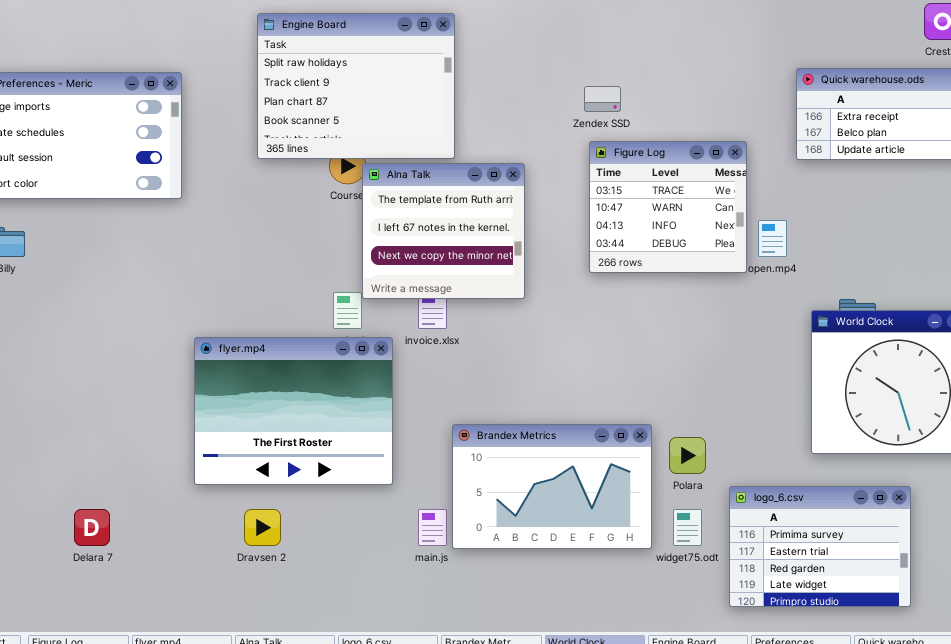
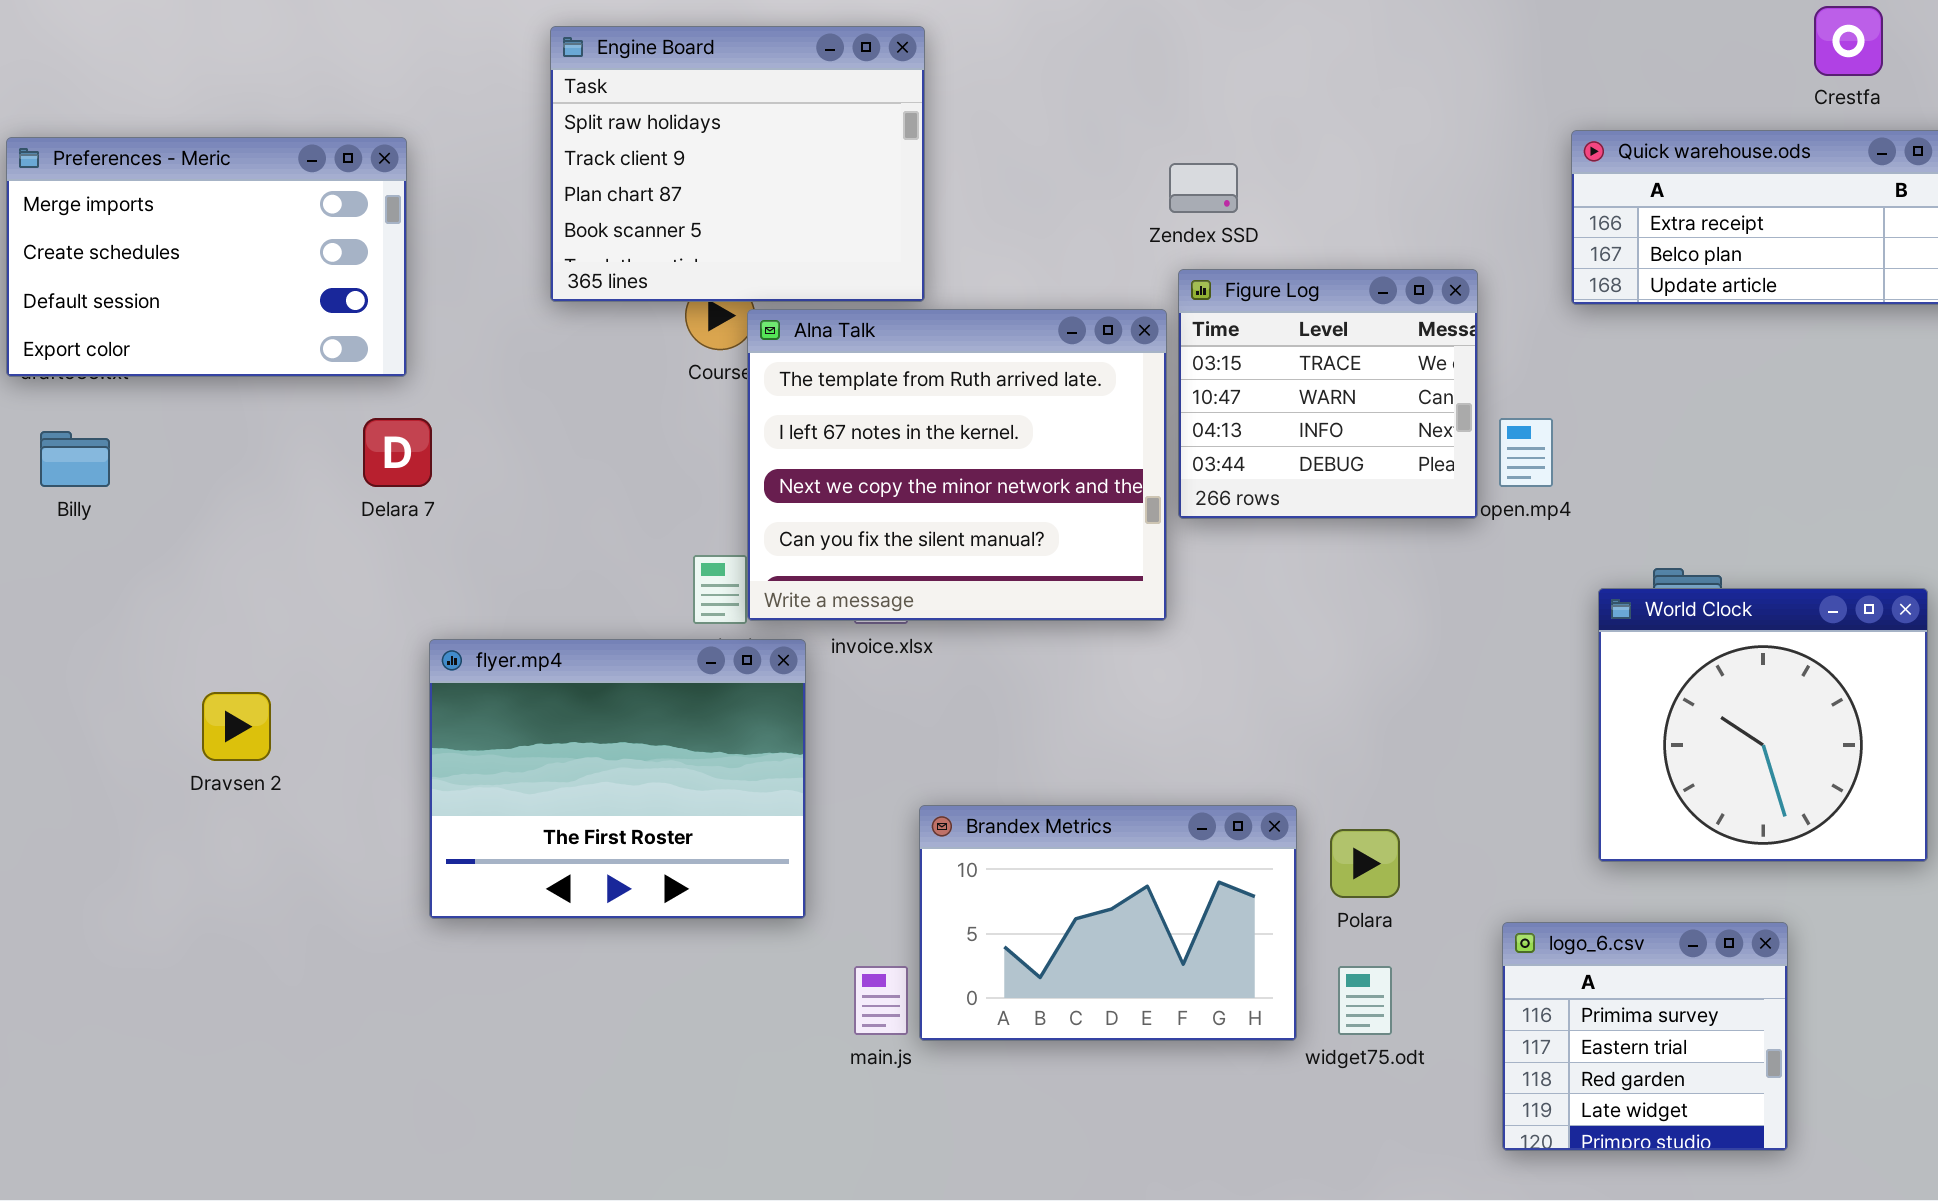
Alna Talk: [362,163,525,299] -> [747,309,1167,621], resized
logo_6.csv: [729,486,911,607] -> [1502,922,1788,1151], resized
Delara 7: [74,509,110,546] -> [363,418,432,487], moved
Dravsen 2: [244,509,281,546] -> [202,692,271,761], moved

